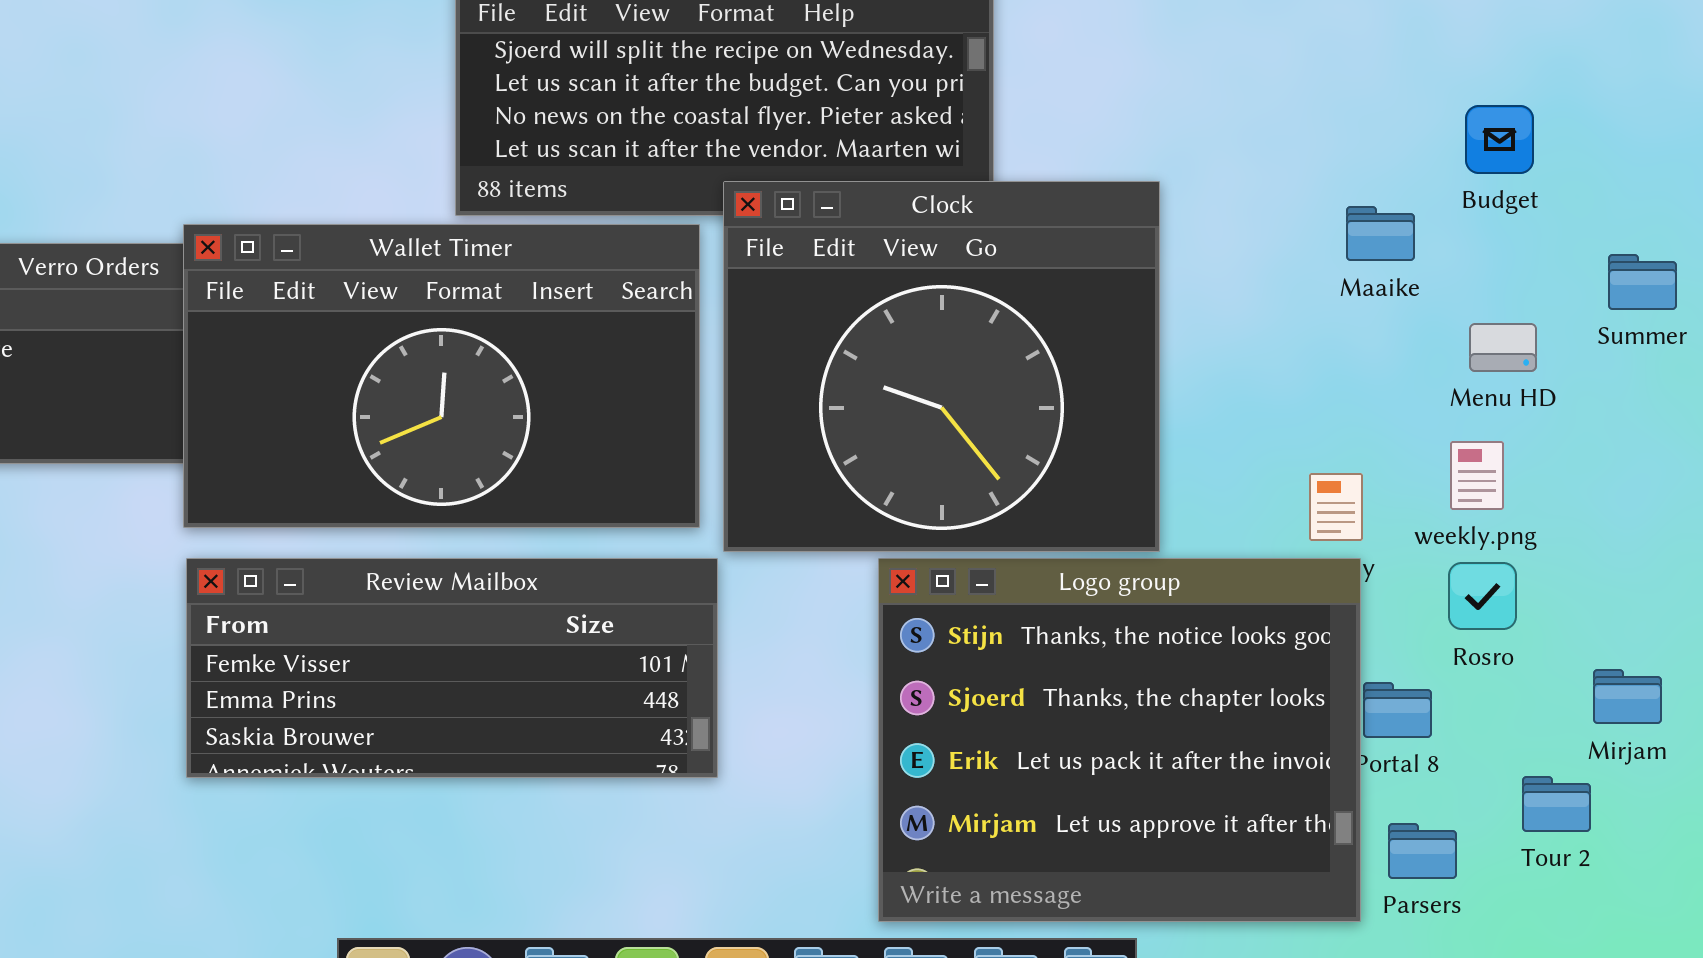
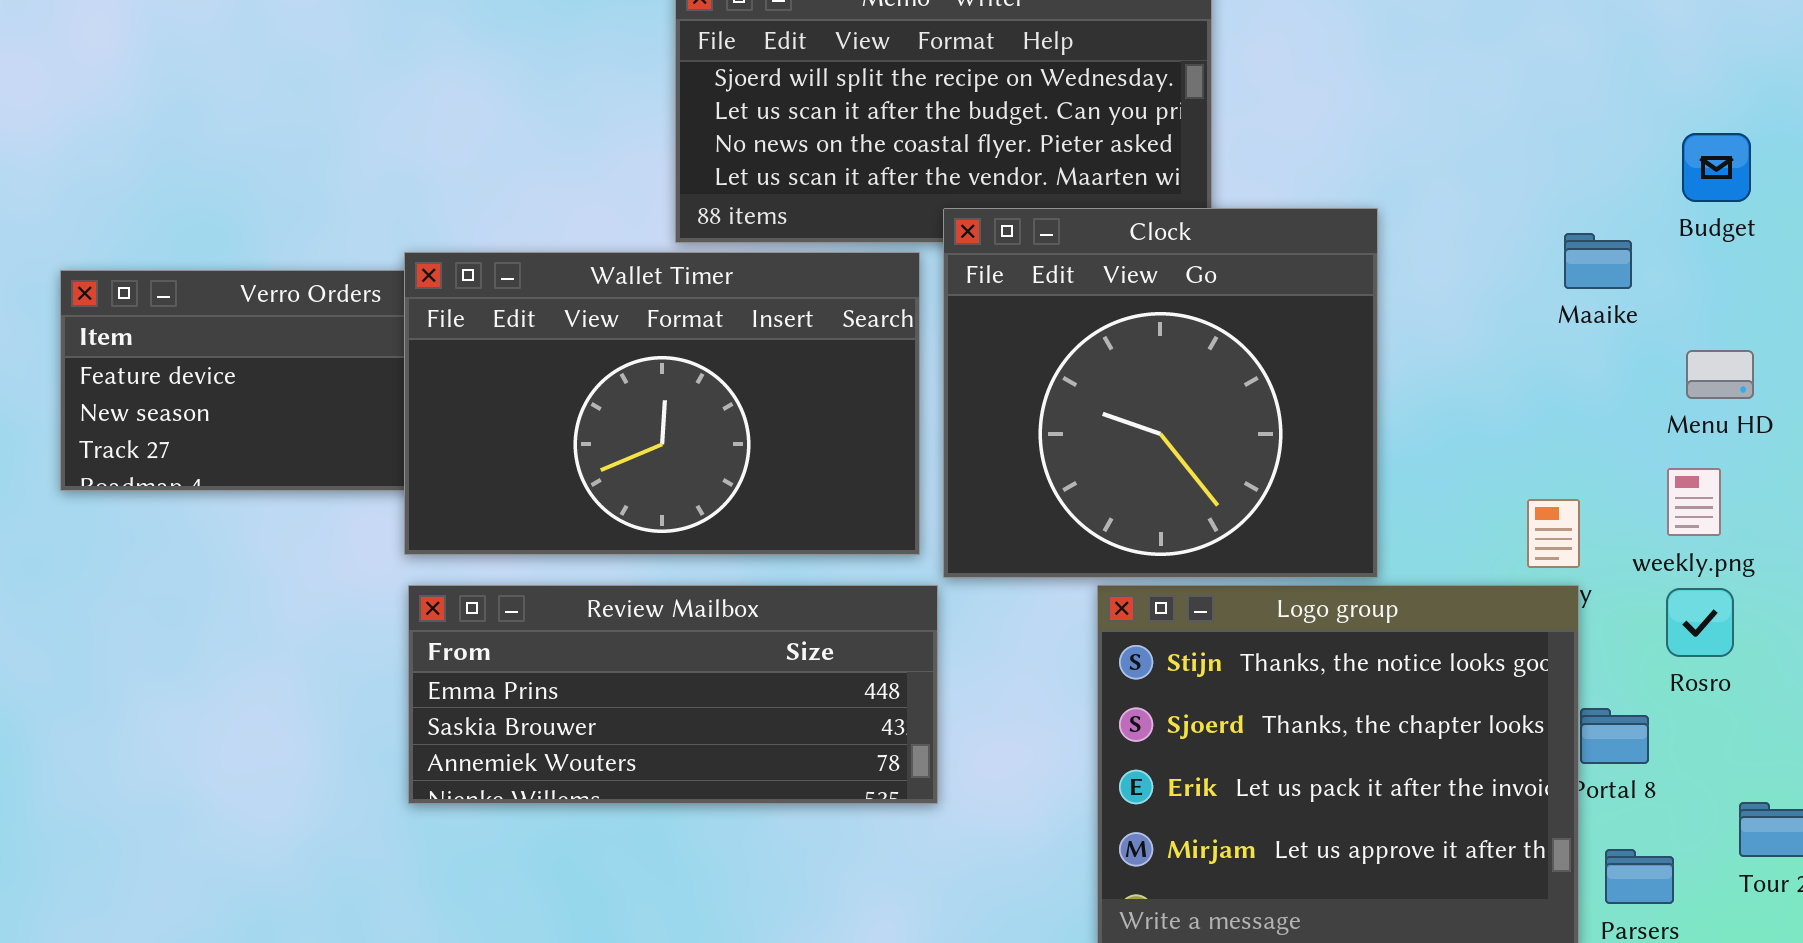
Review Mailbox: [186,558,718,778] -> [408,585,938,804], scrolled down 1 row

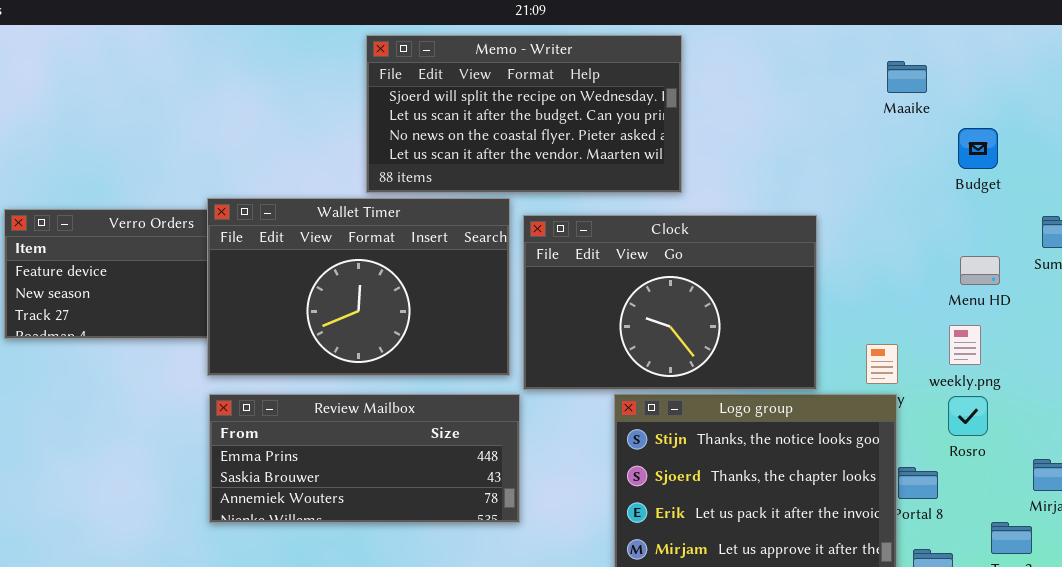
Clock: [943,208,1378,578] -> [523,215,817,390], resized
Maaike: [1564,233,1632,289] -> [887,61,927,93], moved

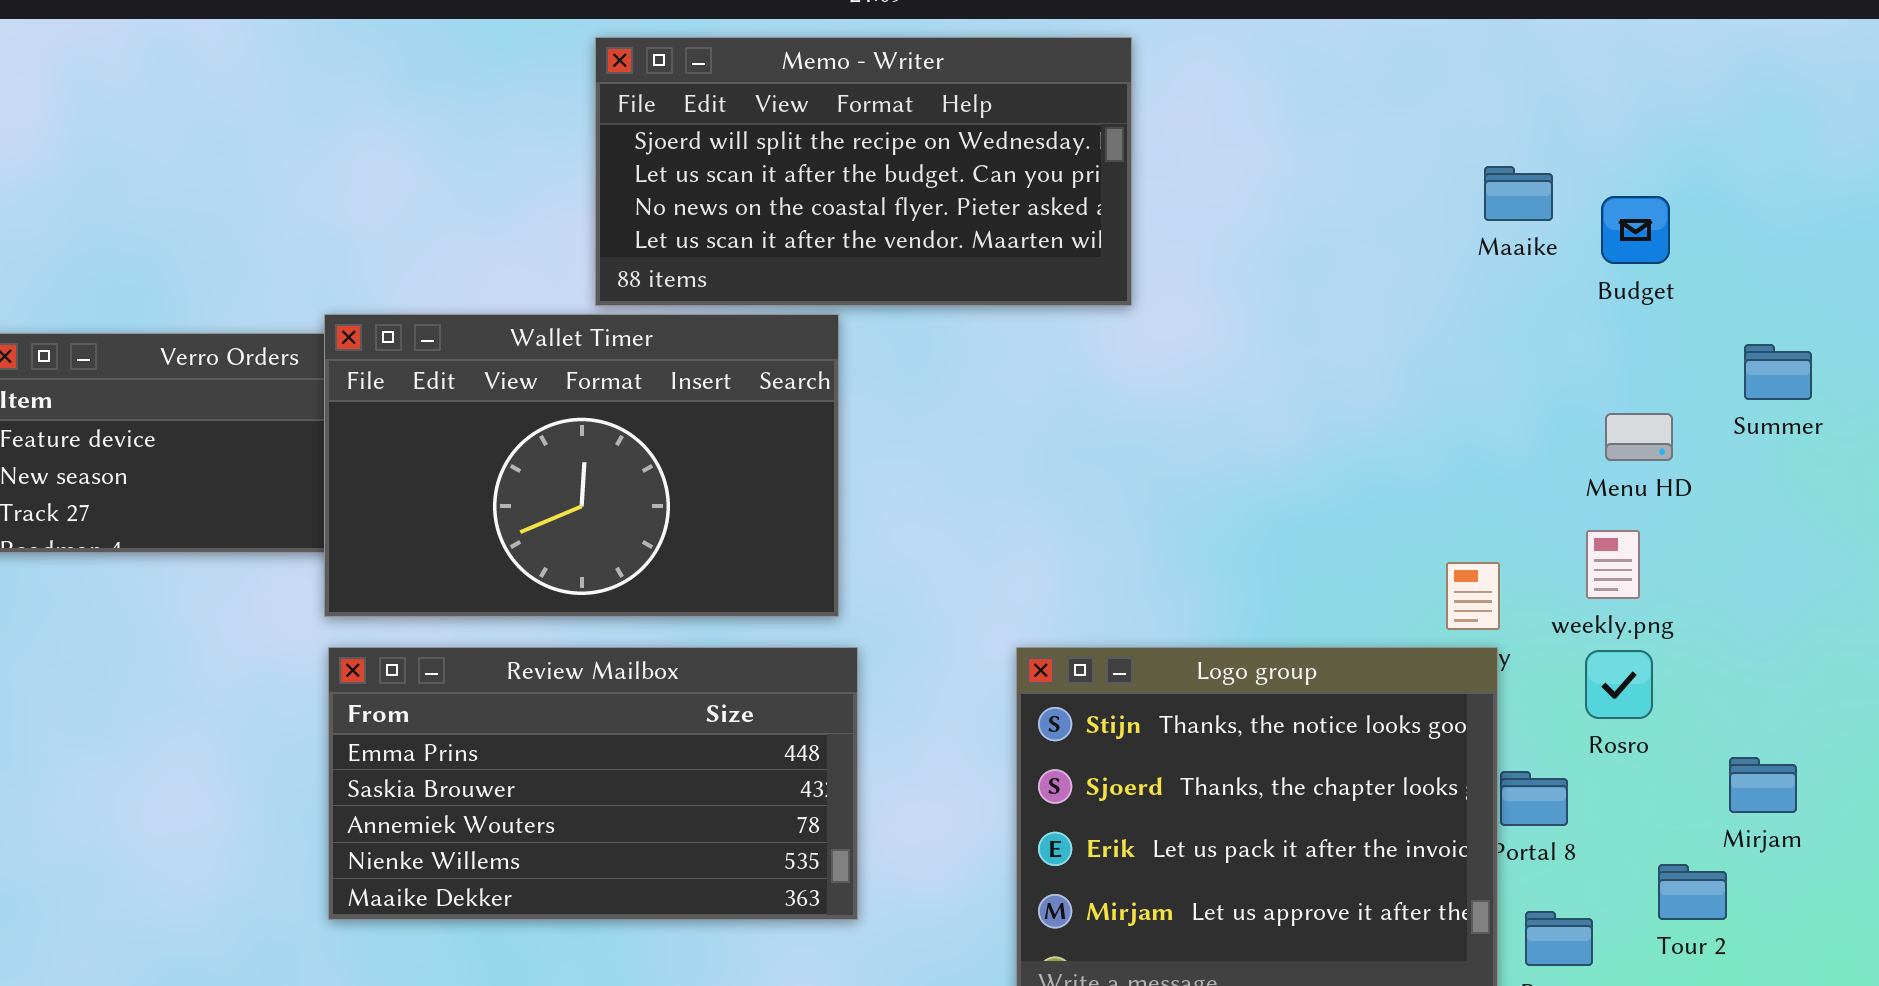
Maaike: [887,61,927,93] -> [1484,166,1553,221], moved
Clock: [523,215,817,390] -> none, closed
Review Mailbox: [209,394,520,523] -> [328,647,858,920], resized

